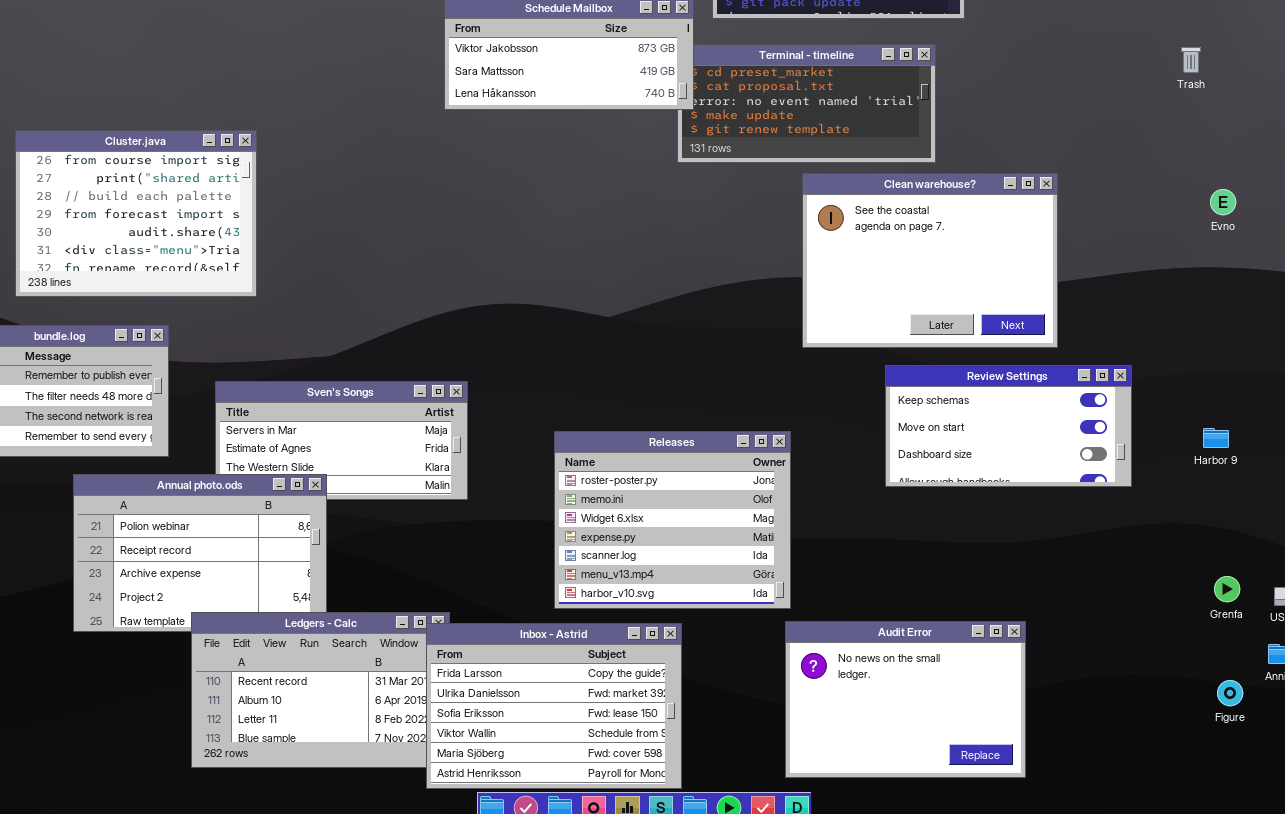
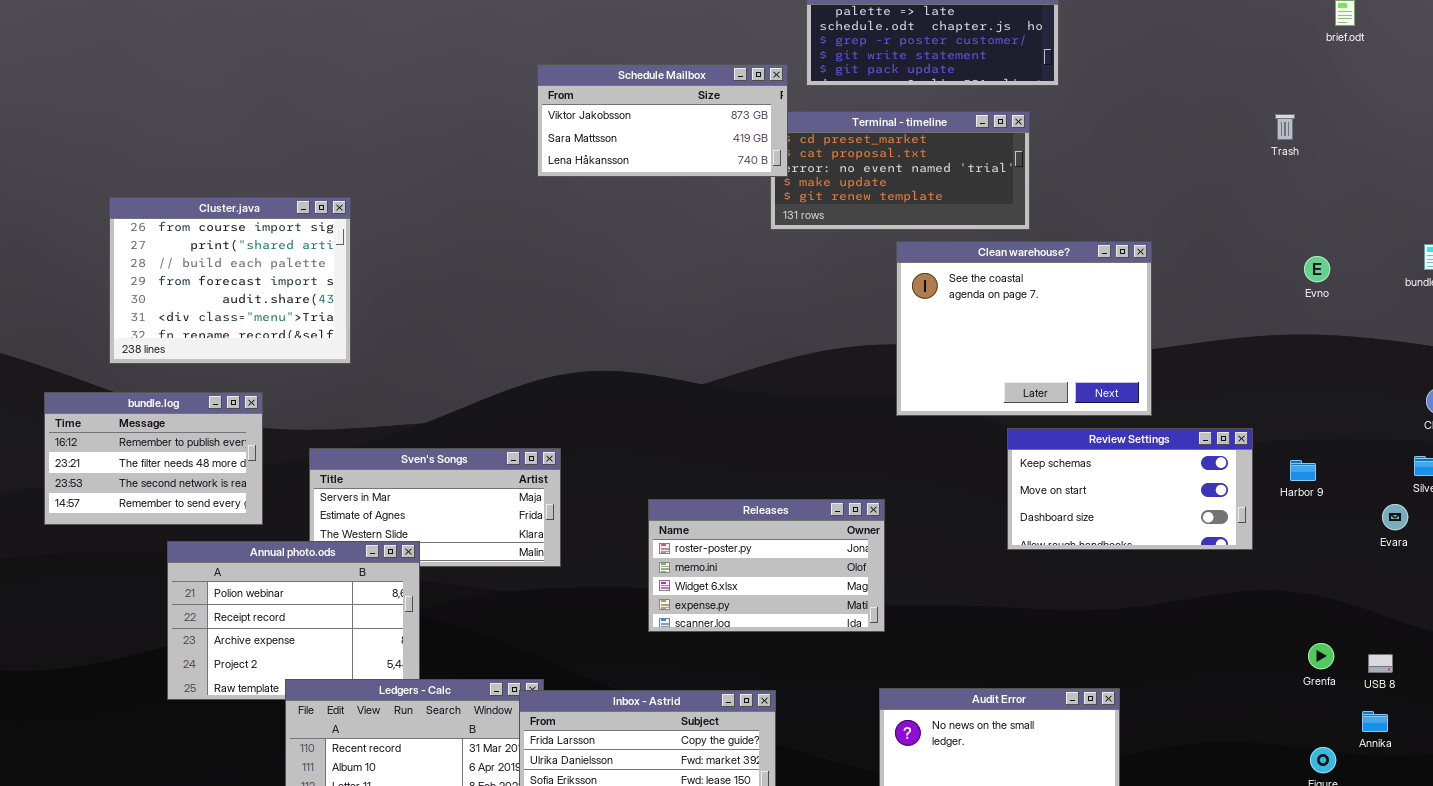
Review Settings: [885,365,1132,487] -> [1007,428,1253,550], moved
Harbor 9: [1203,428,1229,448] -> [1290,460,1316,481], moved
Releases: [554,431,791,609] -> [648,499,885,632], resized

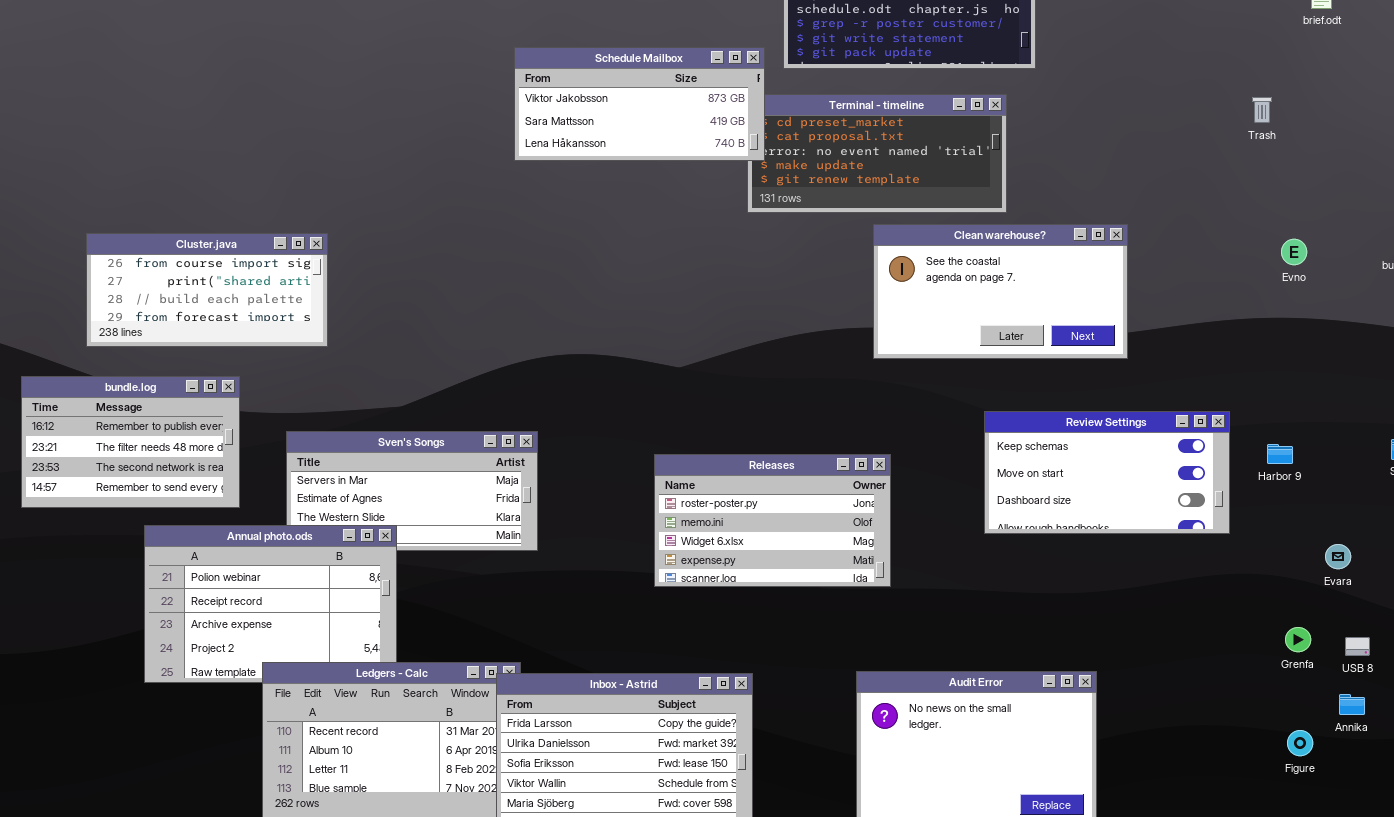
Cluster.java: [109,197,351,364] -> [86,233,328,347], resized
Clean warehouse?: [896,241,1152,416] -> [873,224,1128,359], resized
Releases: [648,499,885,632] -> [654,454,891,587], moved
Evara: [1382,504,1408,530] -> [1325,544,1351,569], moved

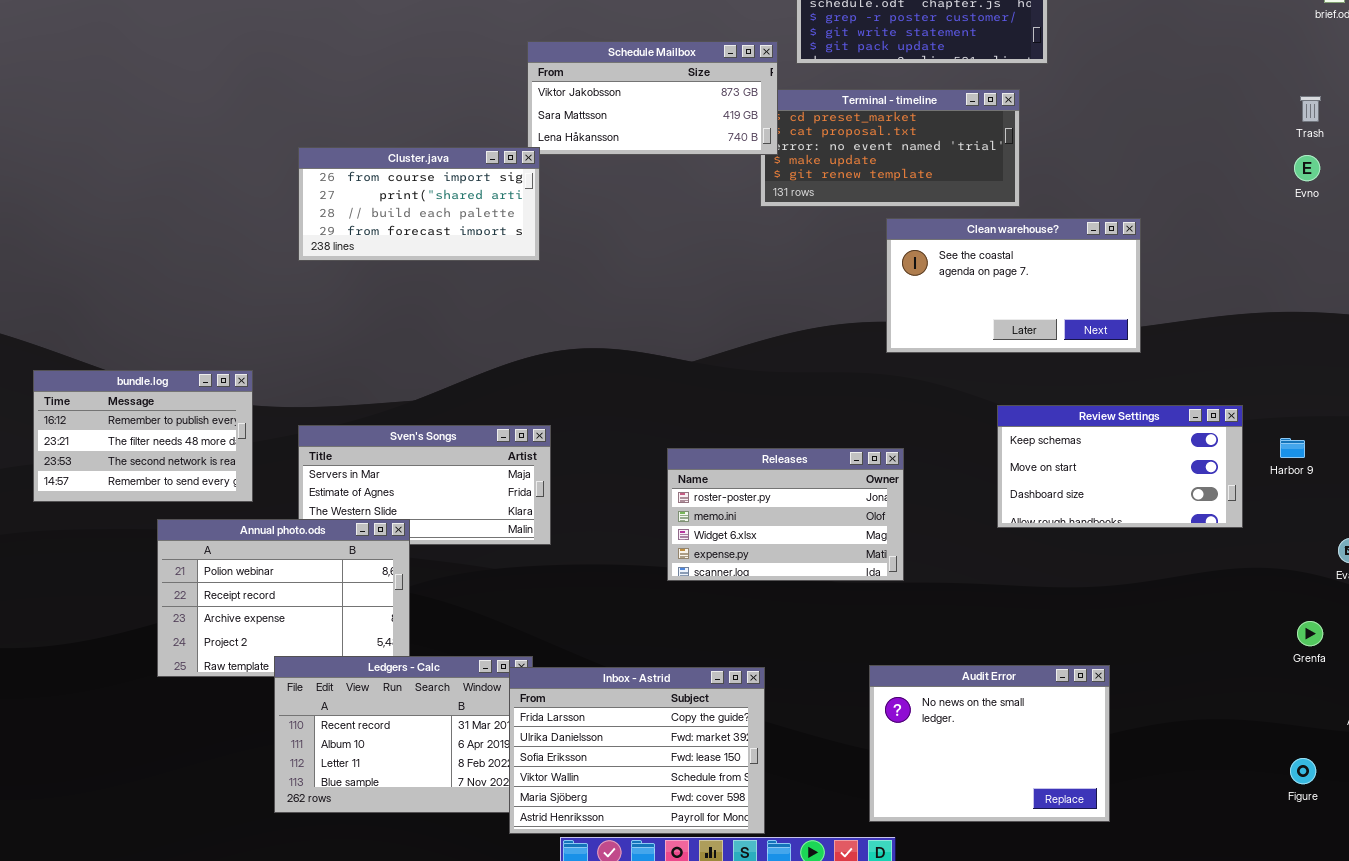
Trash: [1252,97,1272,123] -> [1300,96,1321,122], moved
Cluster.java: [86,233,328,347] -> [298,147,540,261], moved
Evno: [1281,239,1307,265] -> [1294,155,1320,181], moved
Figure: [1287,730,1313,756] -> [1290,758,1316,784], moved

